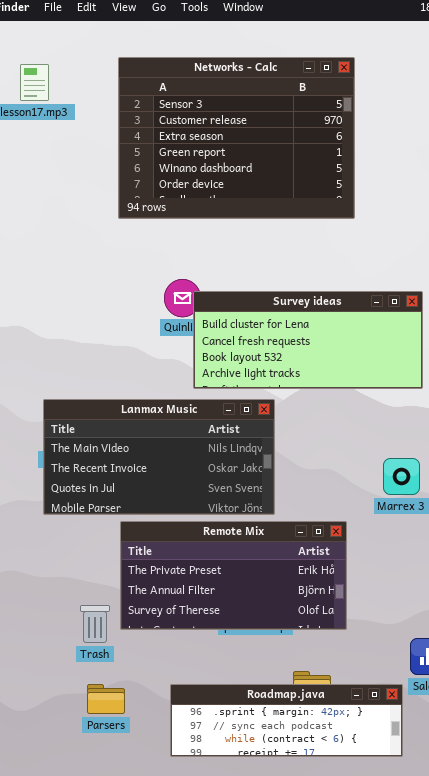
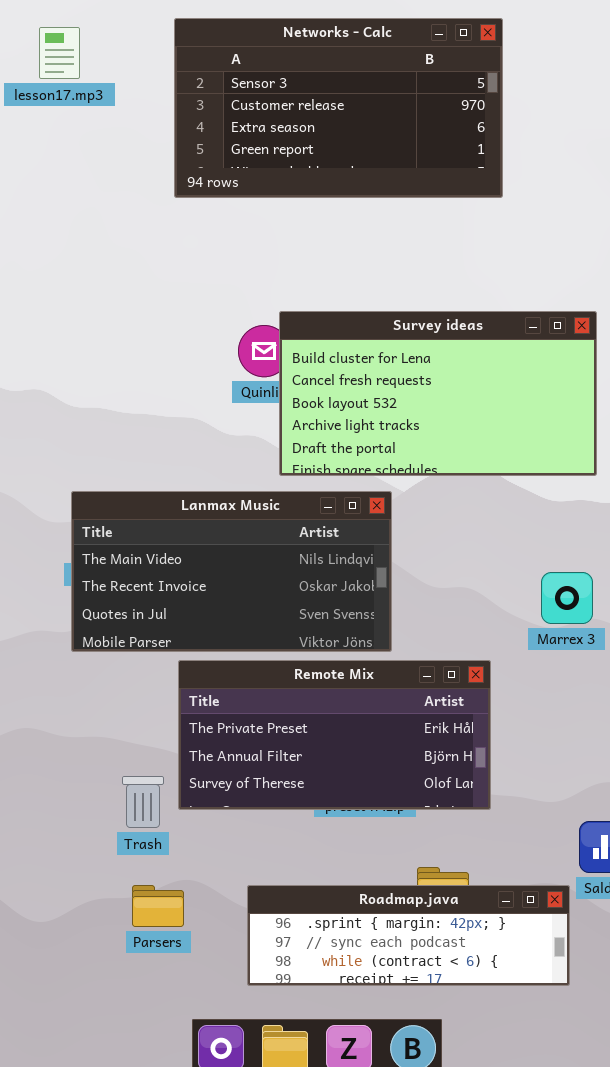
Networks - Calc: [118,57,355,219] -> [174,18,503,198], resized
Survey ideas: [193,291,423,389] -> [279,311,597,476], resized

